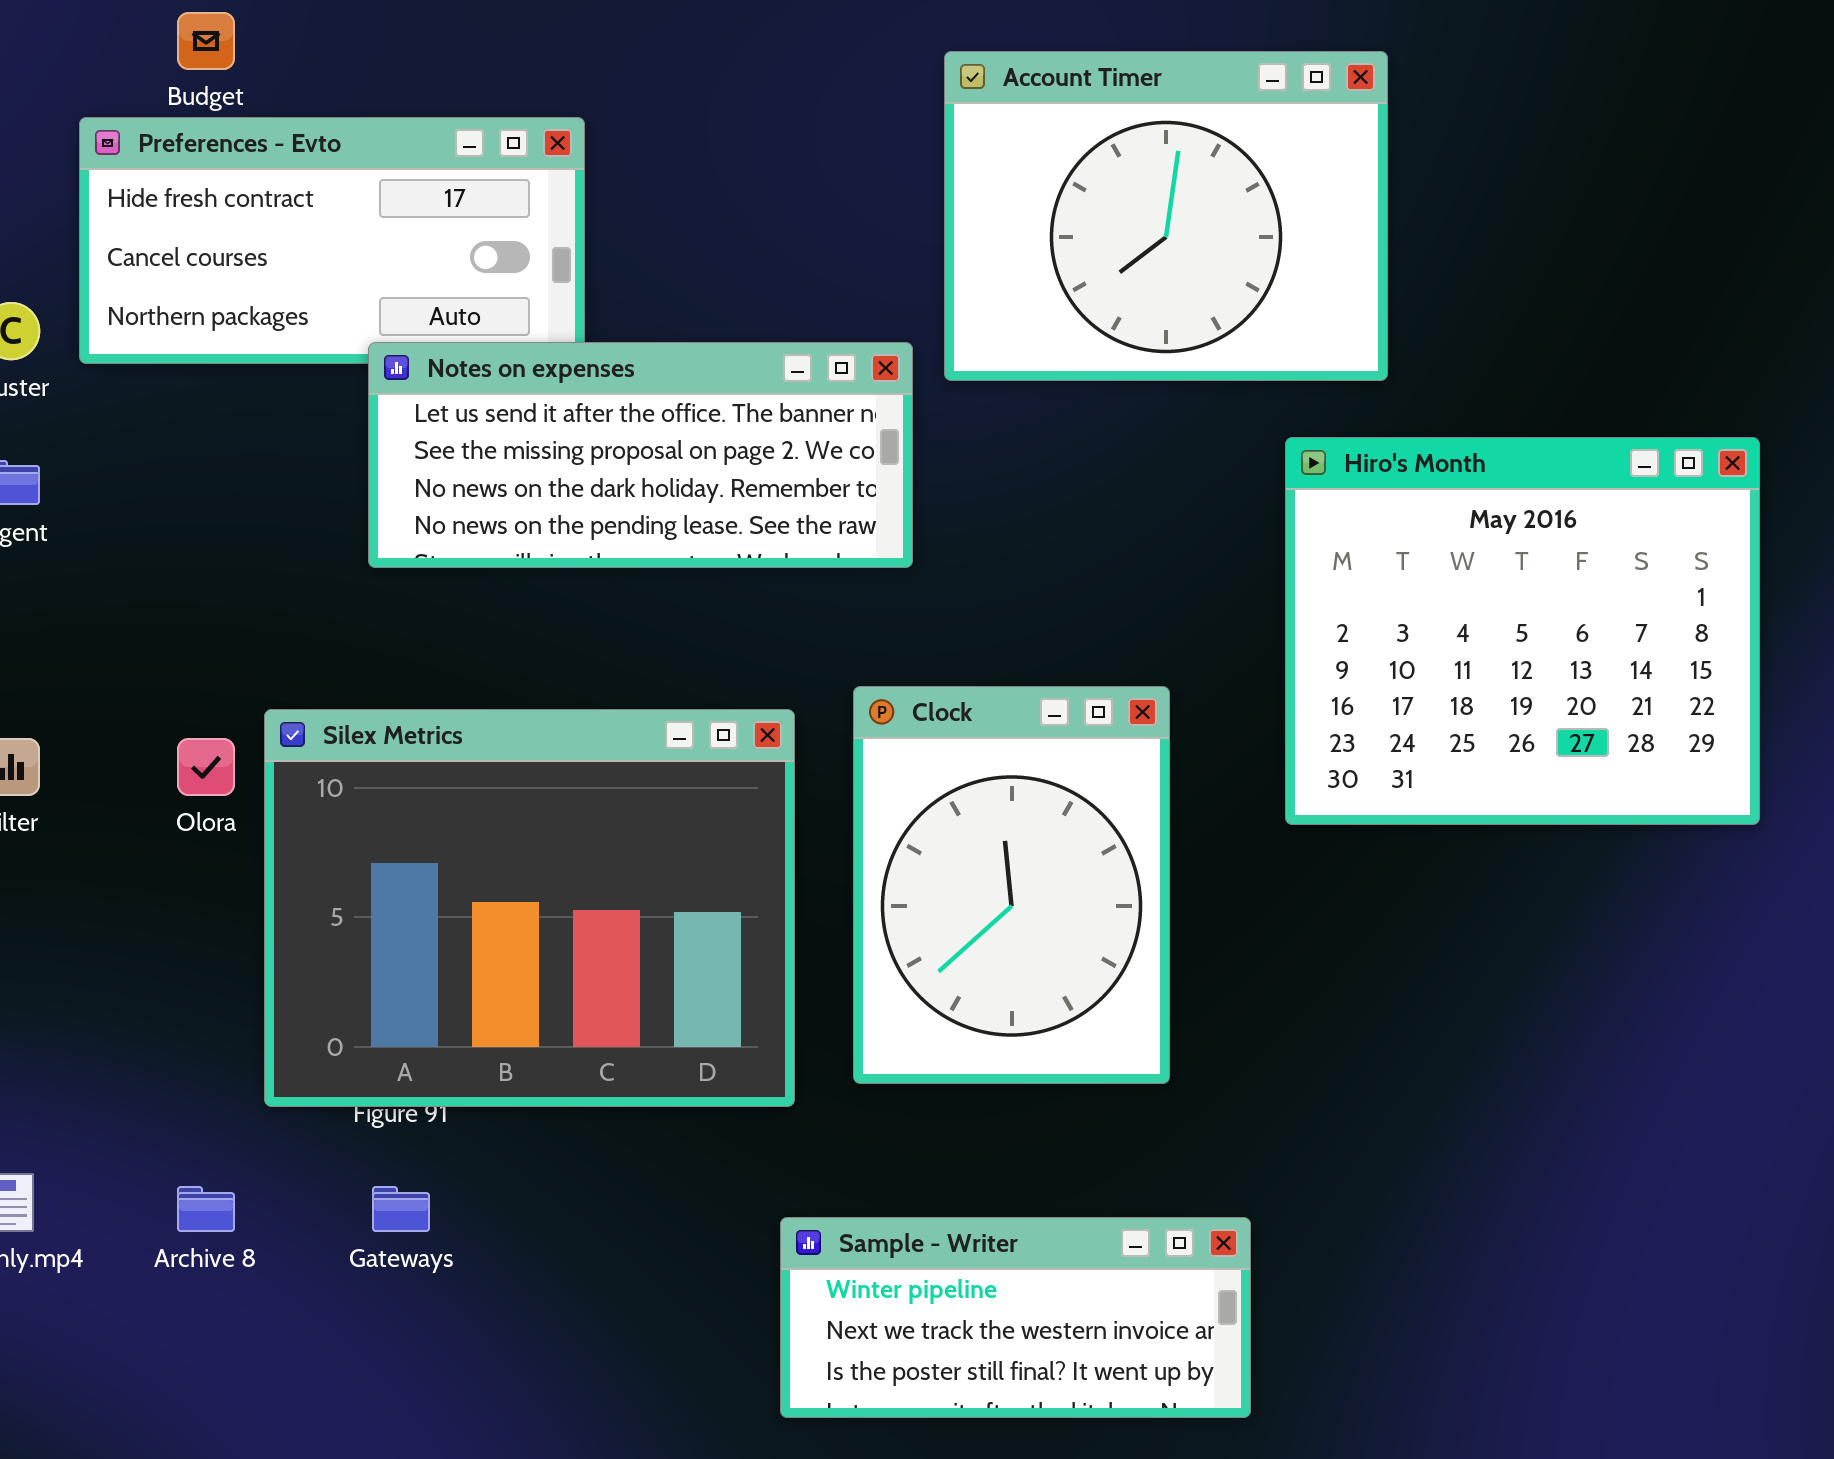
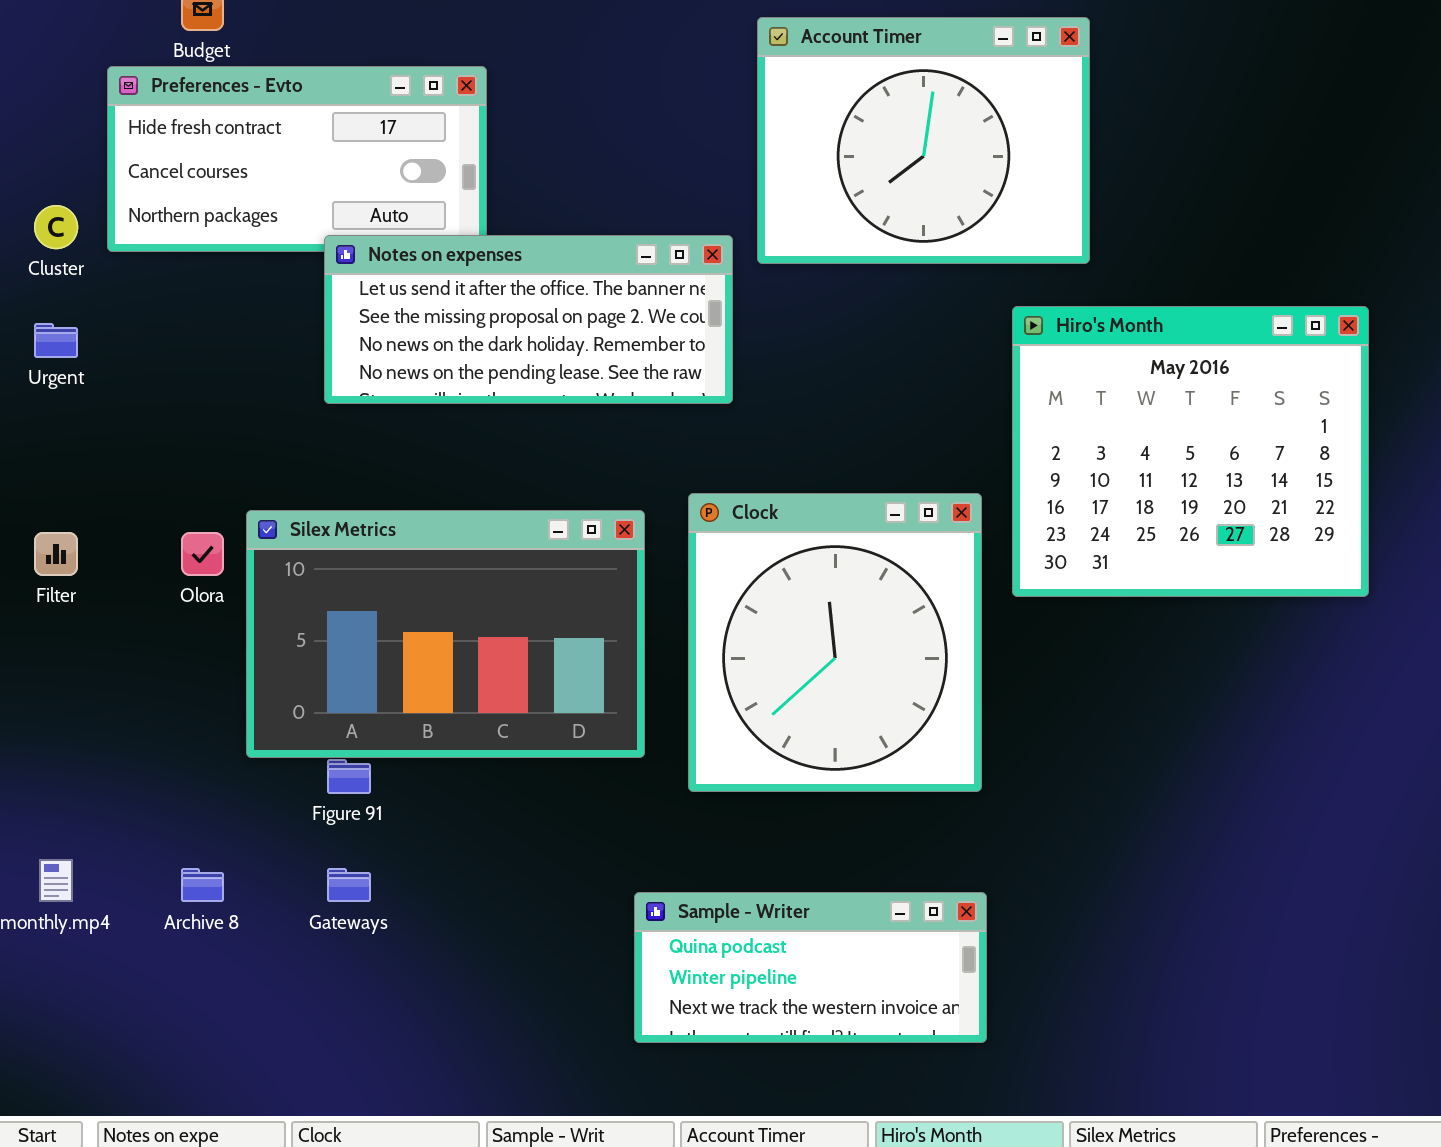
Clock: [853,686,1170,1084] -> [688,493,982,792], resized
Silex Metrics: [264,709,795,1107] -> [246,510,645,758], resized
Sample - Writer: [780,1217,1251,1418] -> [634,892,987,1043], scrolled up 1 row

